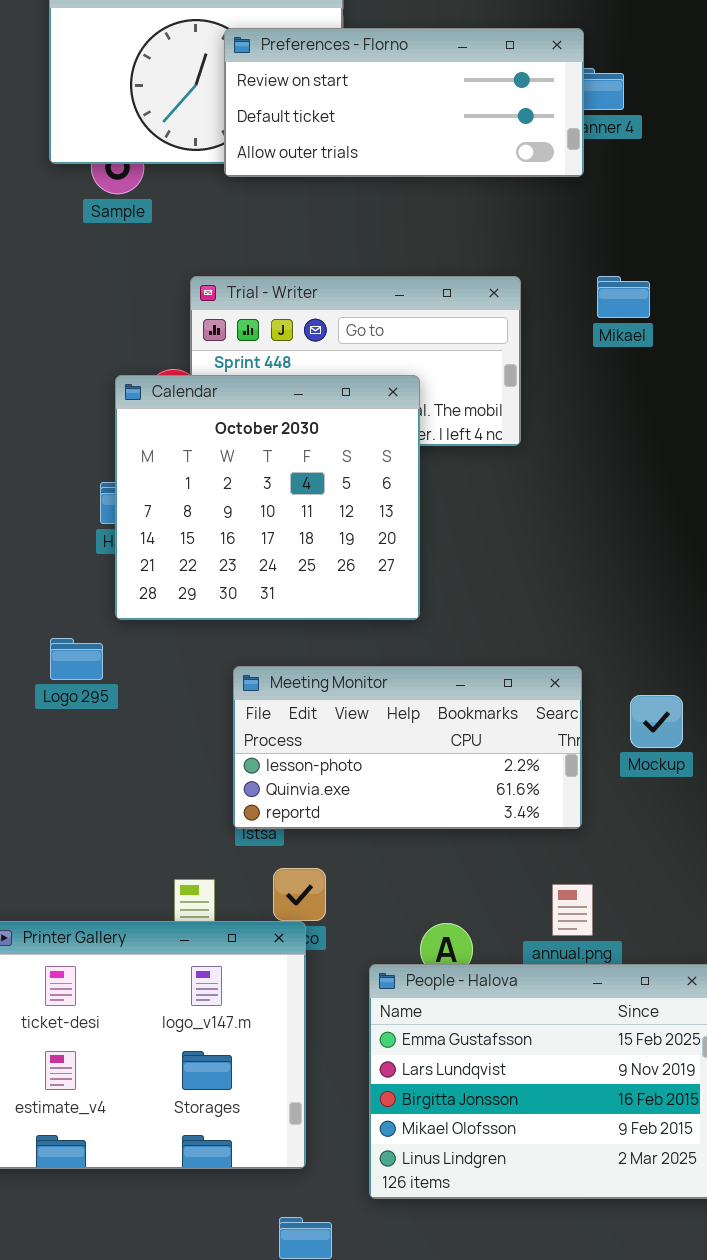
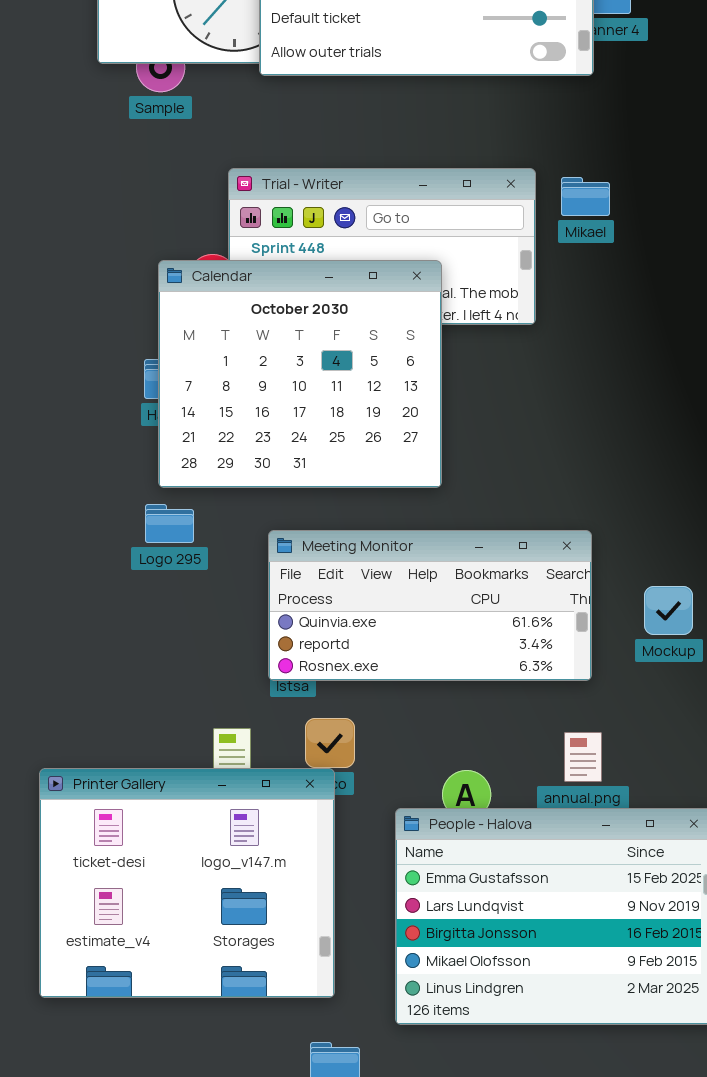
Mikael: [597,276,650,318] -> [561,177,610,216], moved
Logo 295: [50,638,103,680] -> [145,504,194,543], moved
Meeting Monitor: [233,666,582,829] -> [268,530,592,681], scrolled down 1 row
Mockup: [630,695,683,748] -> [644,586,693,635], moved

